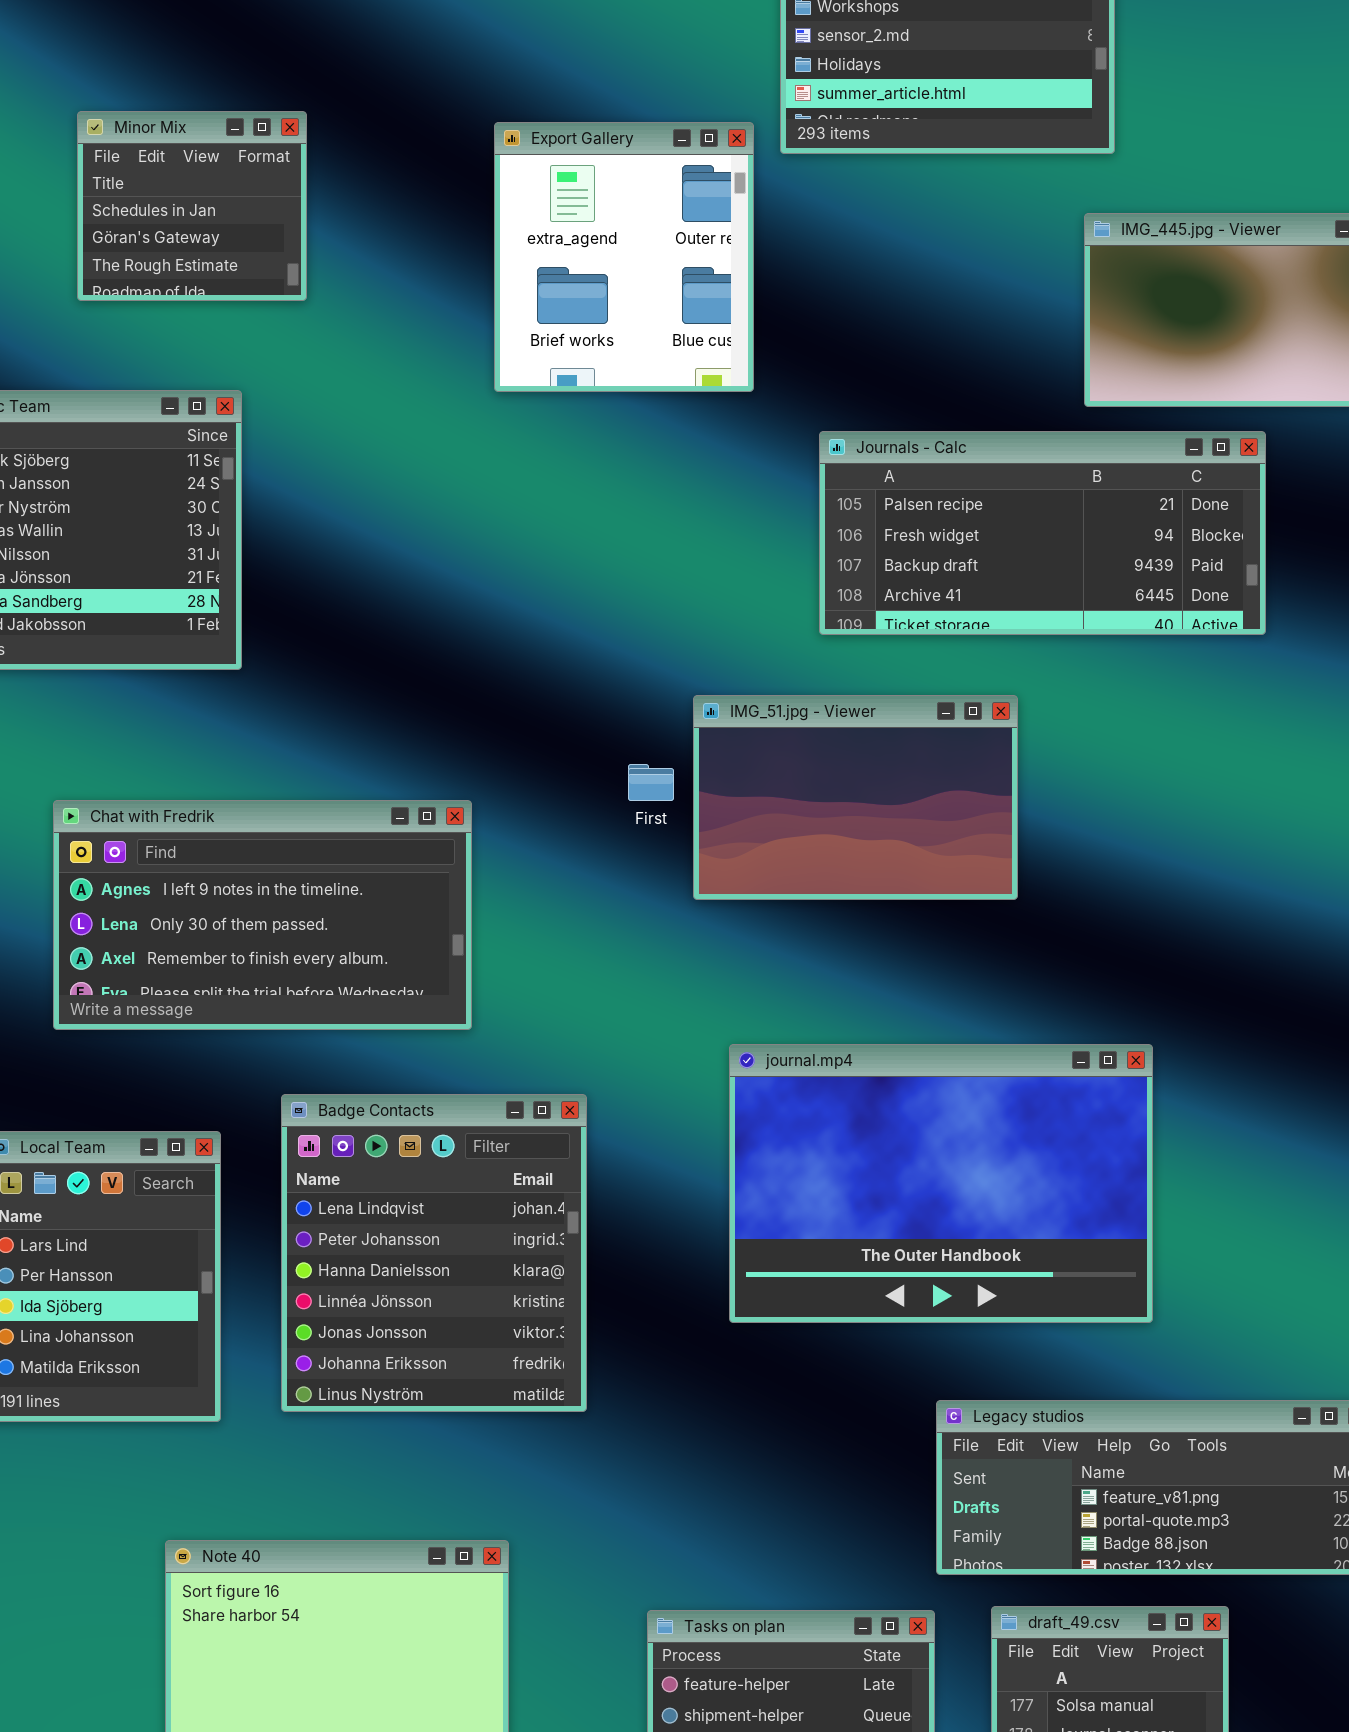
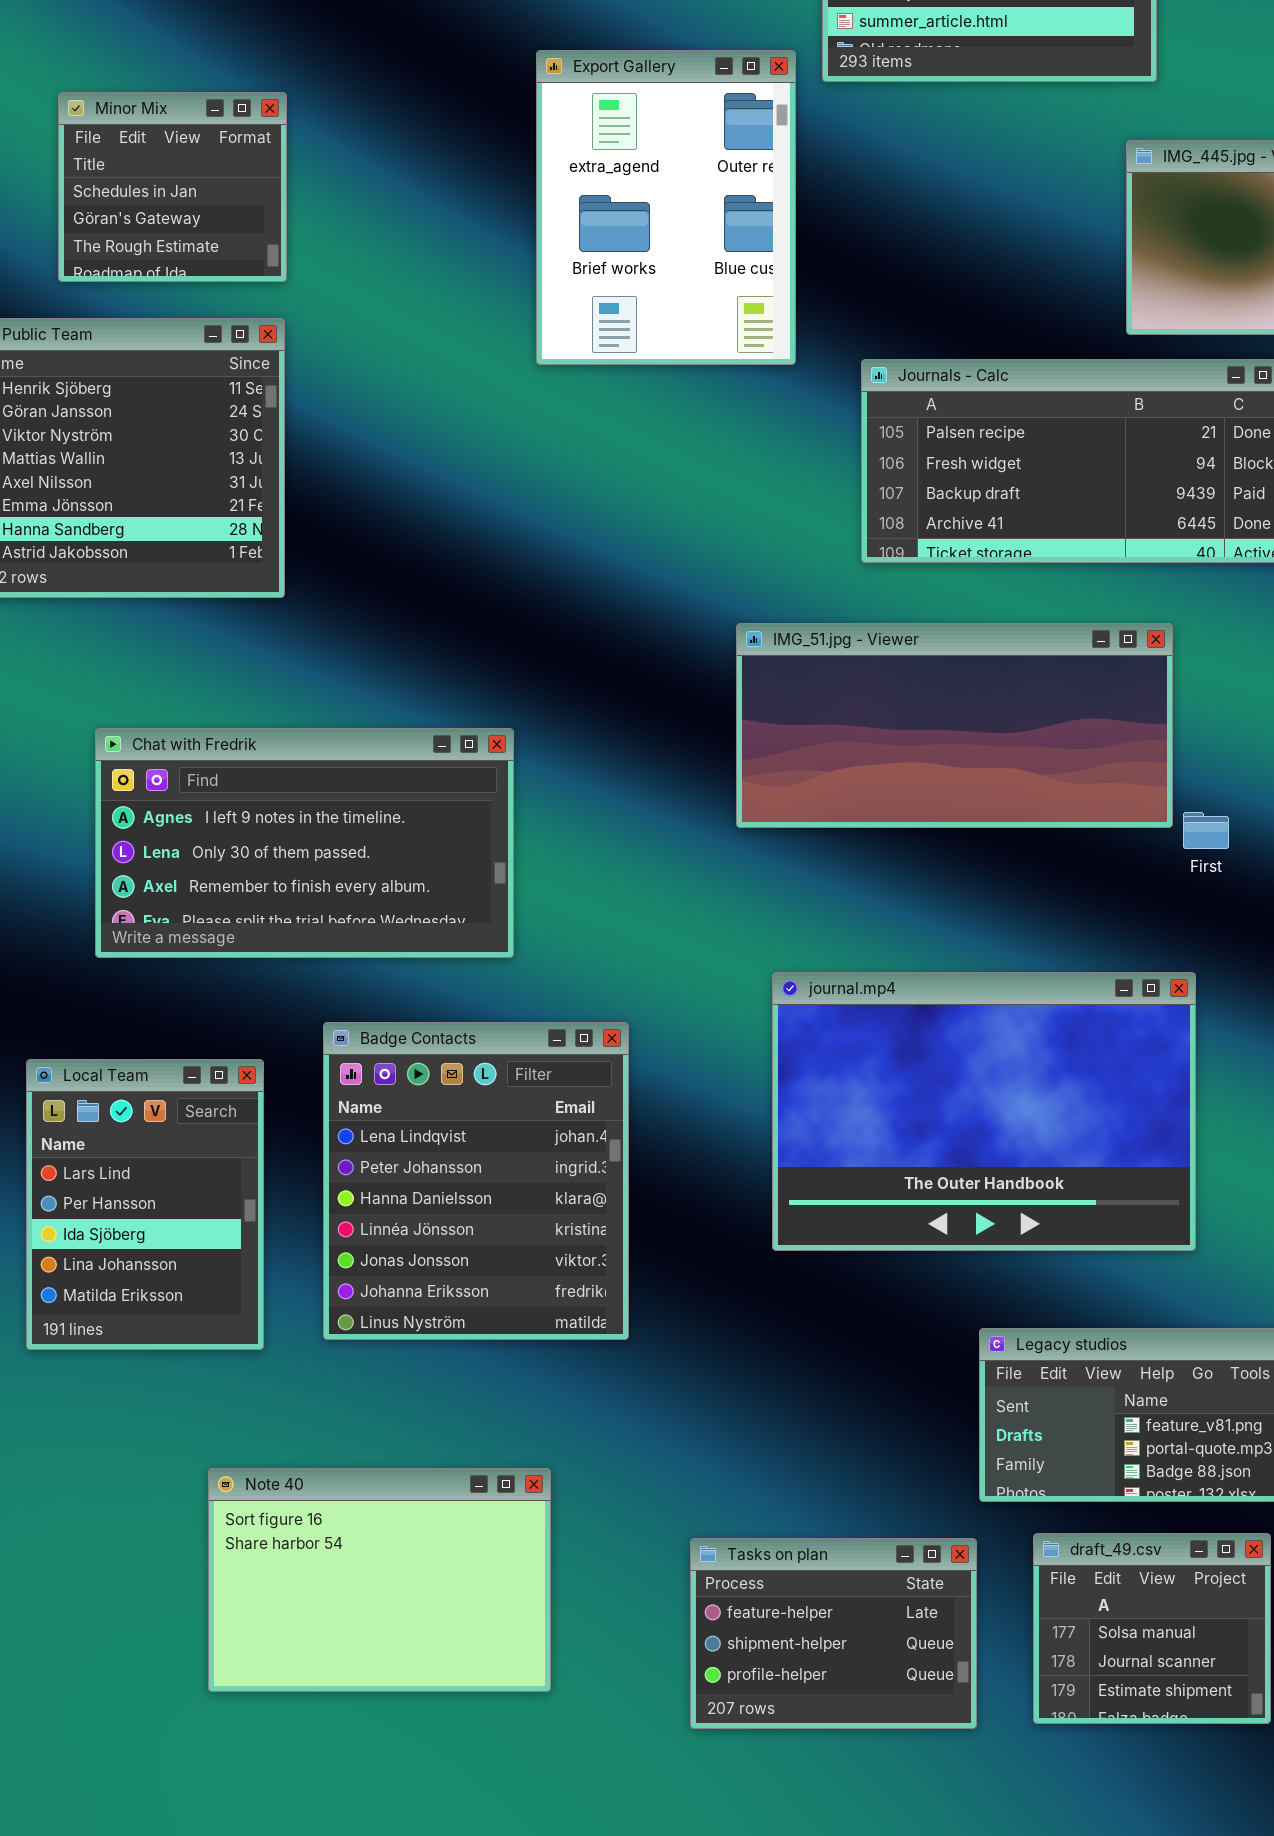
Minor Mix: [77,111,307,301] -> [58,92,287,282], moved
Export Gallery: [494,122,754,392] -> [536,50,796,365], resized
IMG_51.jpg - Viewer: [693,695,1018,900] -> [736,623,1173,828], resized
First: [628,764,674,801] -> [1183,812,1229,849], moved

